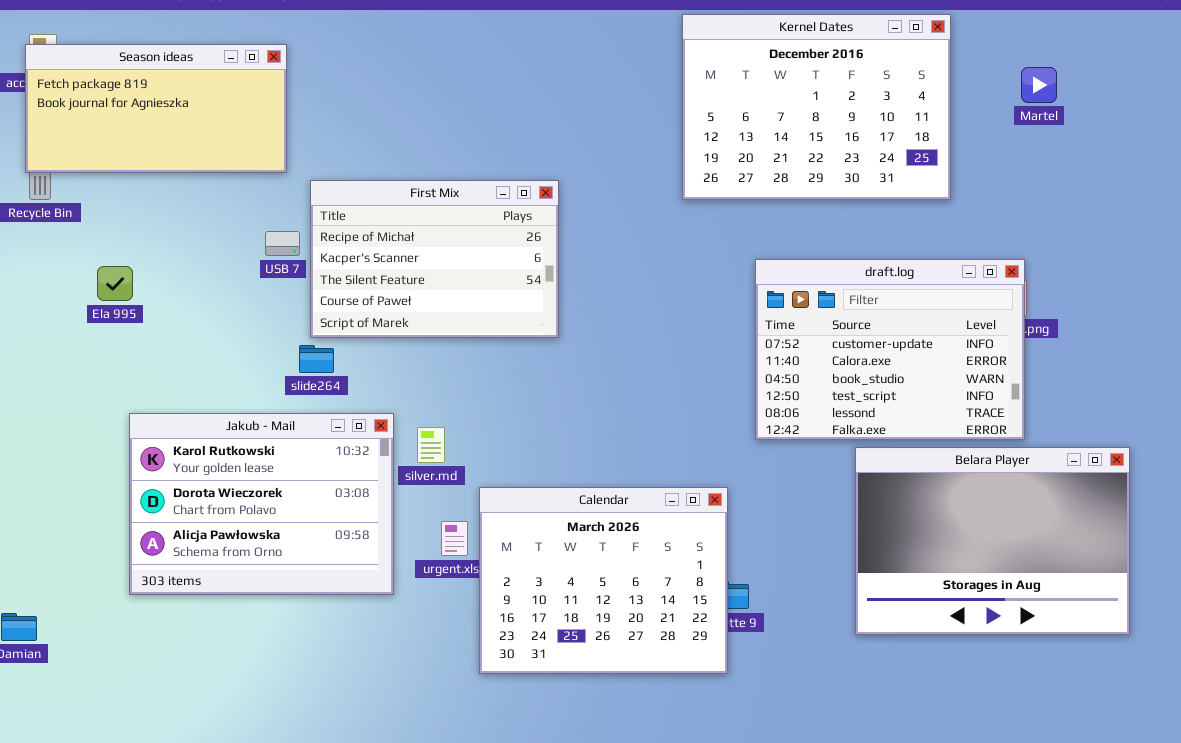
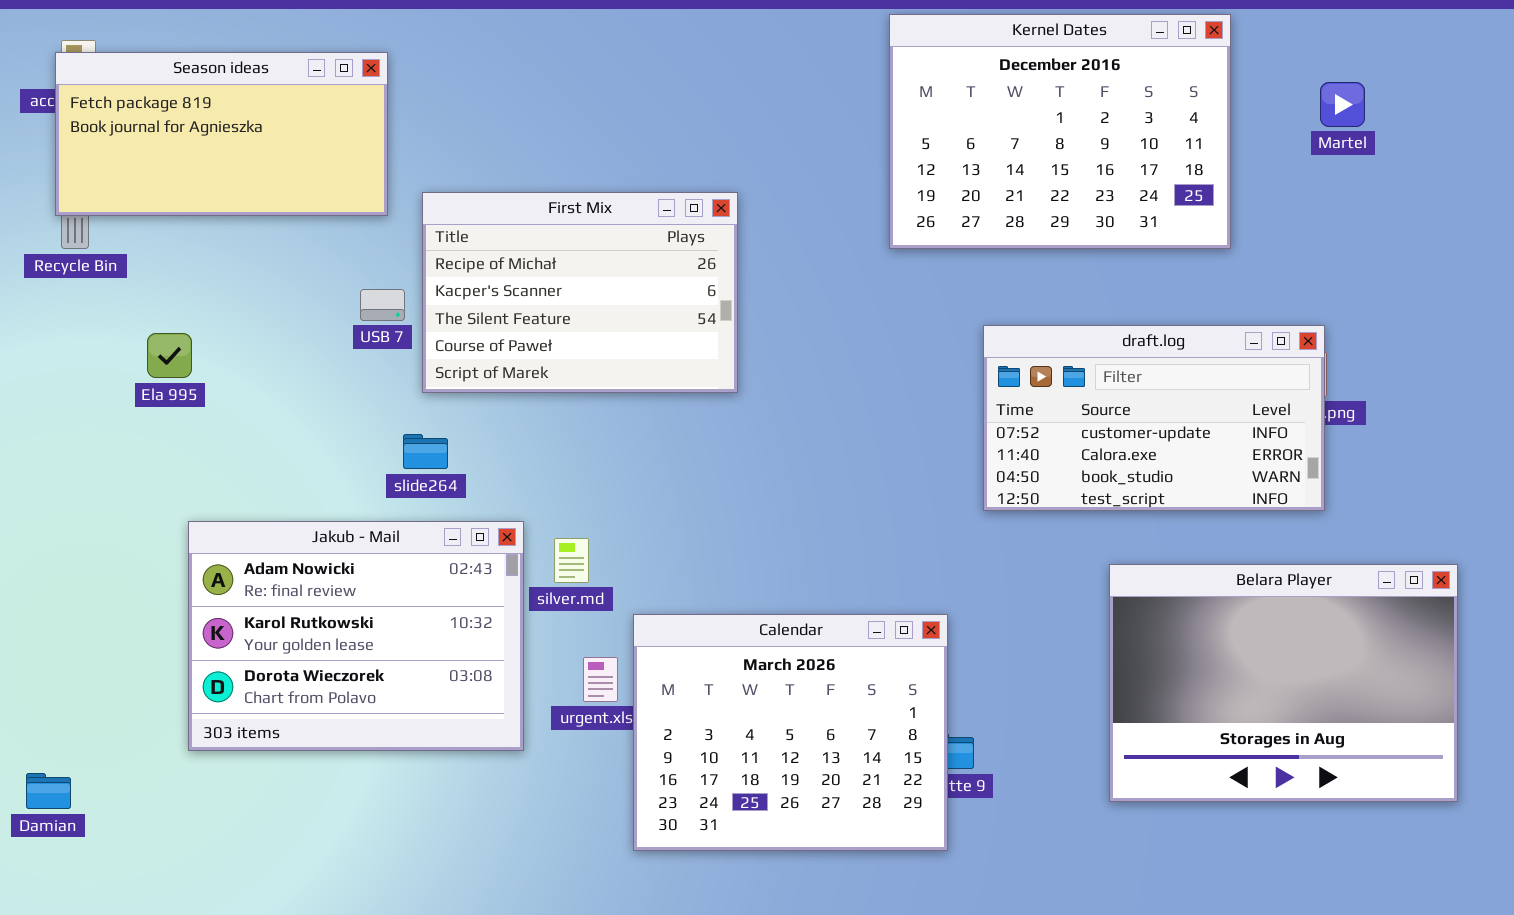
First Mix: [310,180,559,338] -> [422,192,738,393], moved
draft.log: [755,259,1025,440] -> [983,325,1325,511], resized
Jakub - Mail: [129,413,394,595] -> [188,521,524,751], scrolled up 1 row

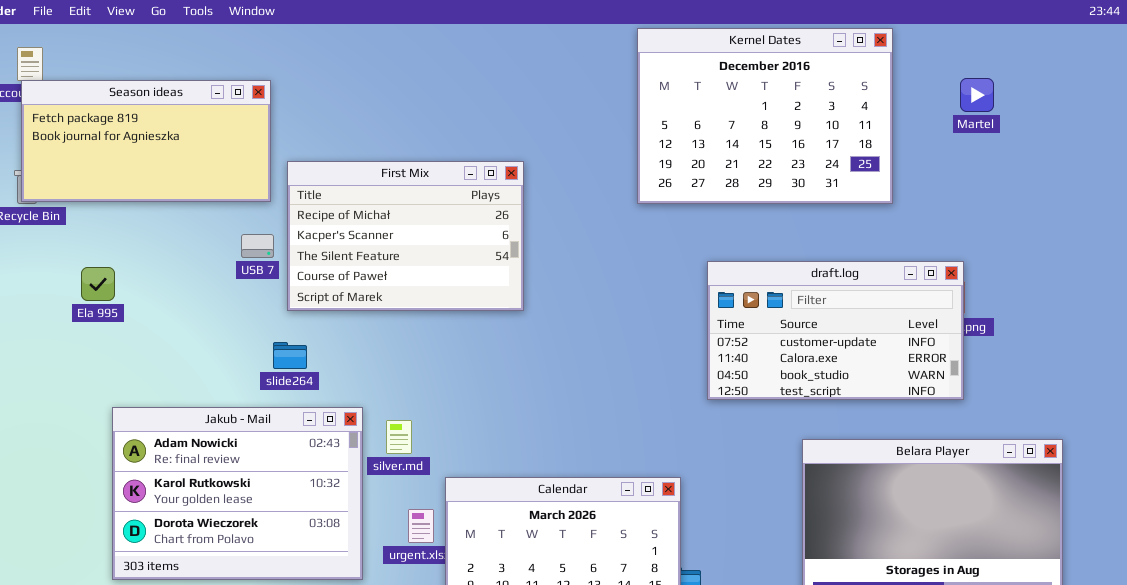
Season ideas: [55,52,388,216] -> [21,80,271,202], moved

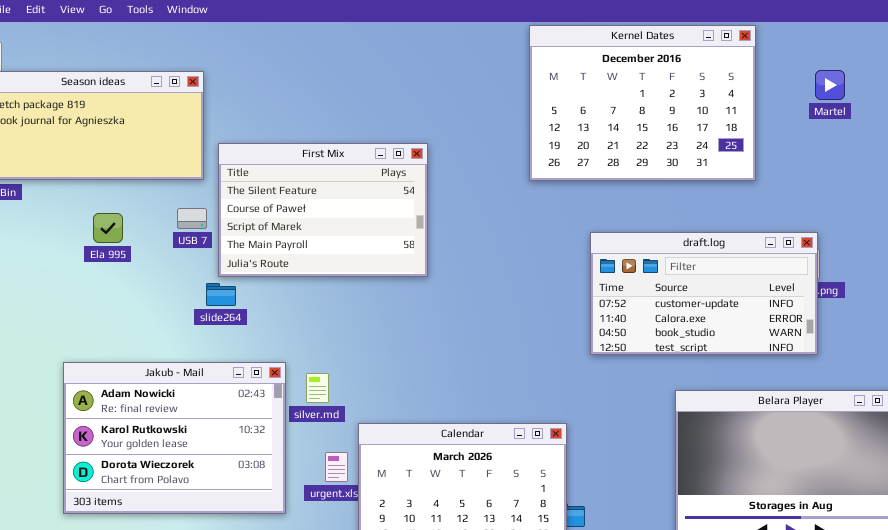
First Mix: [287,161,524,311] -> [218,143,428,277], scrolled down 2 rows
Ela 995: [81,267,115,301] -> [93,213,123,243], moved
slide264: [273,342,307,369] -> [206,283,236,306], moved

